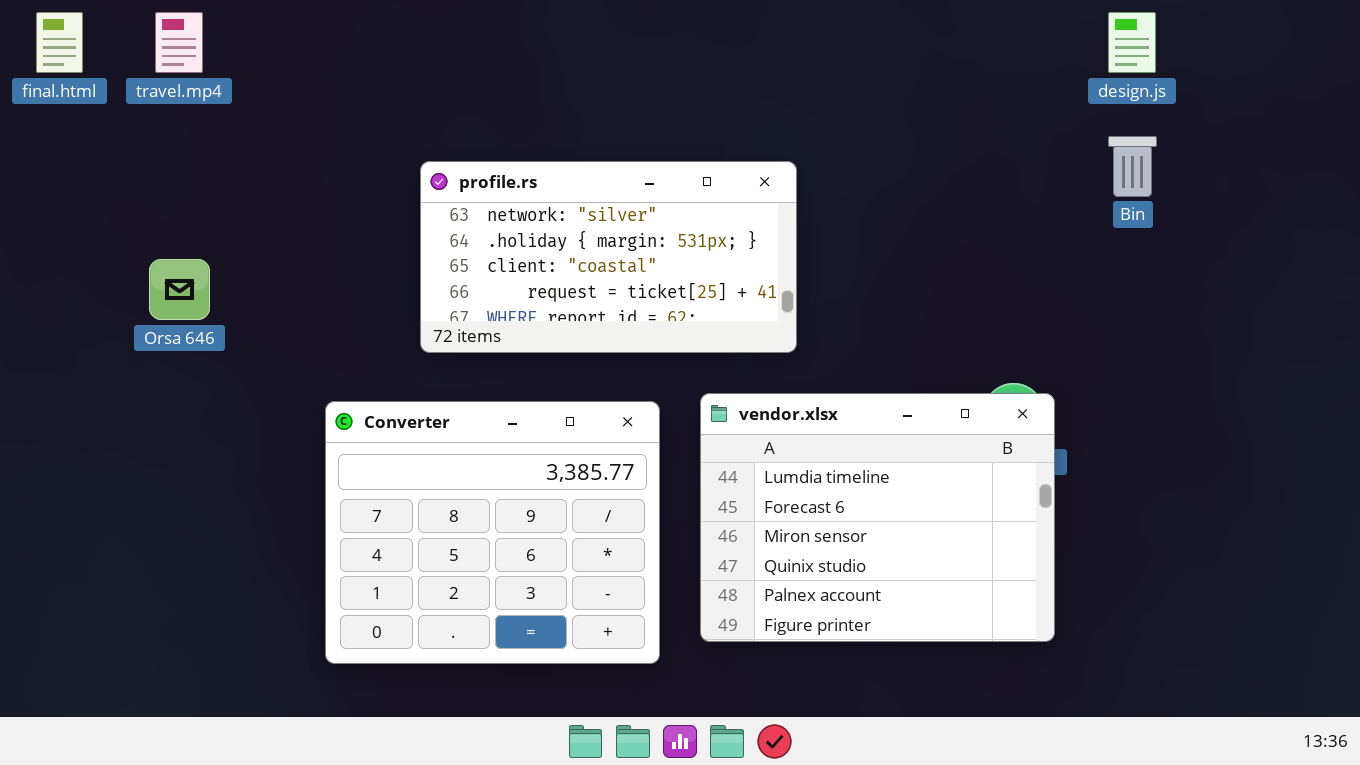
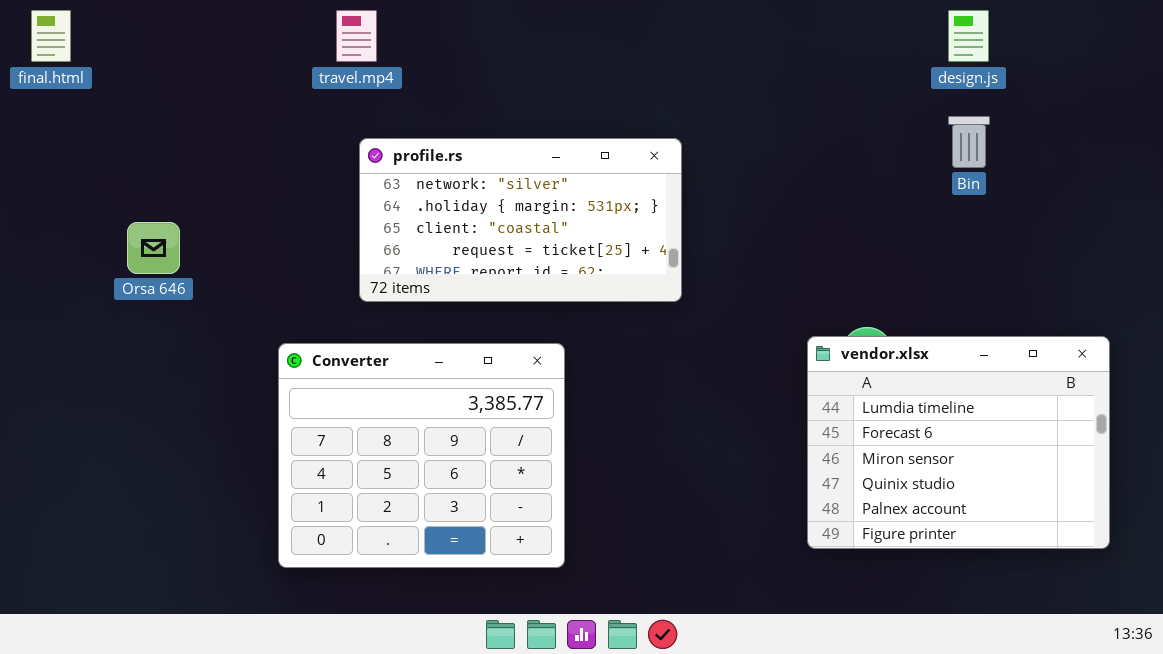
travel.mp4: [155,12,203,73] -> [336,10,377,62], moved
vendor.xlsx: [700,393,1055,642] -> [807,336,1110,549], moved

